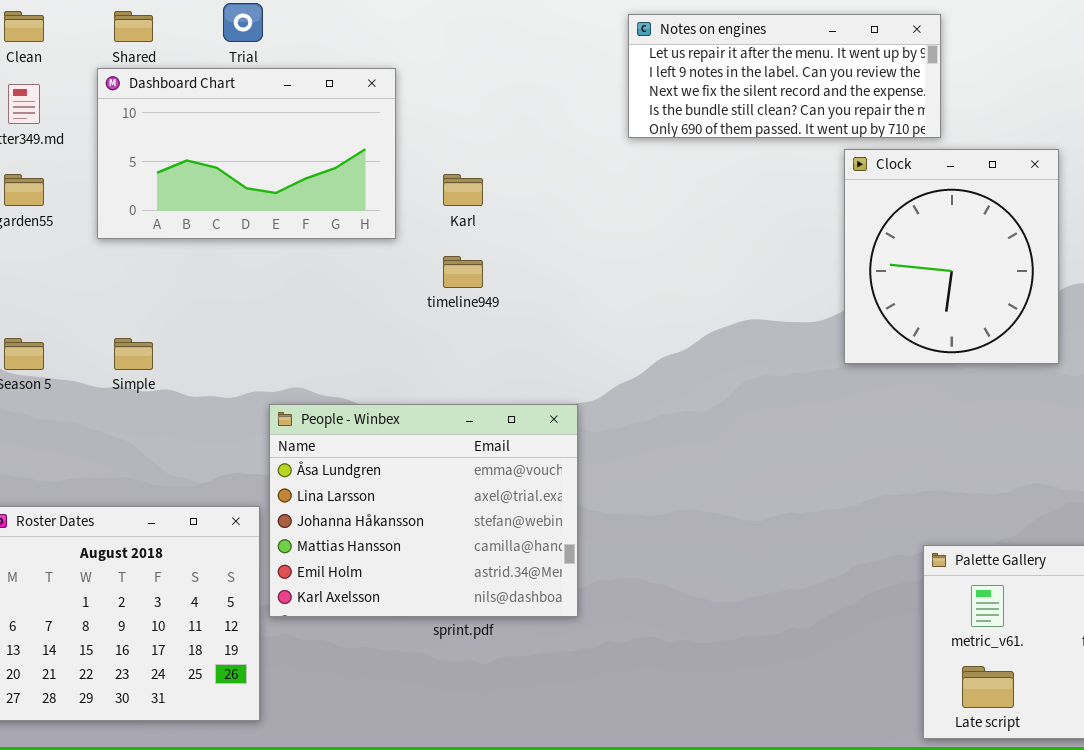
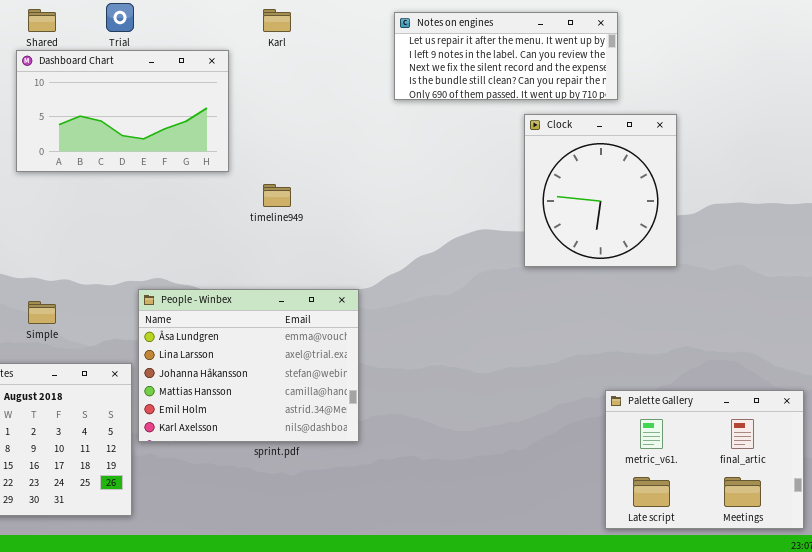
Clock: [844,149,1059,364] -> [524,114,677,267], moved
Karl: [443,174,483,206] -> [263,9,291,32], moved
Simple: [114,338,153,370] -> [28,301,56,324], moved

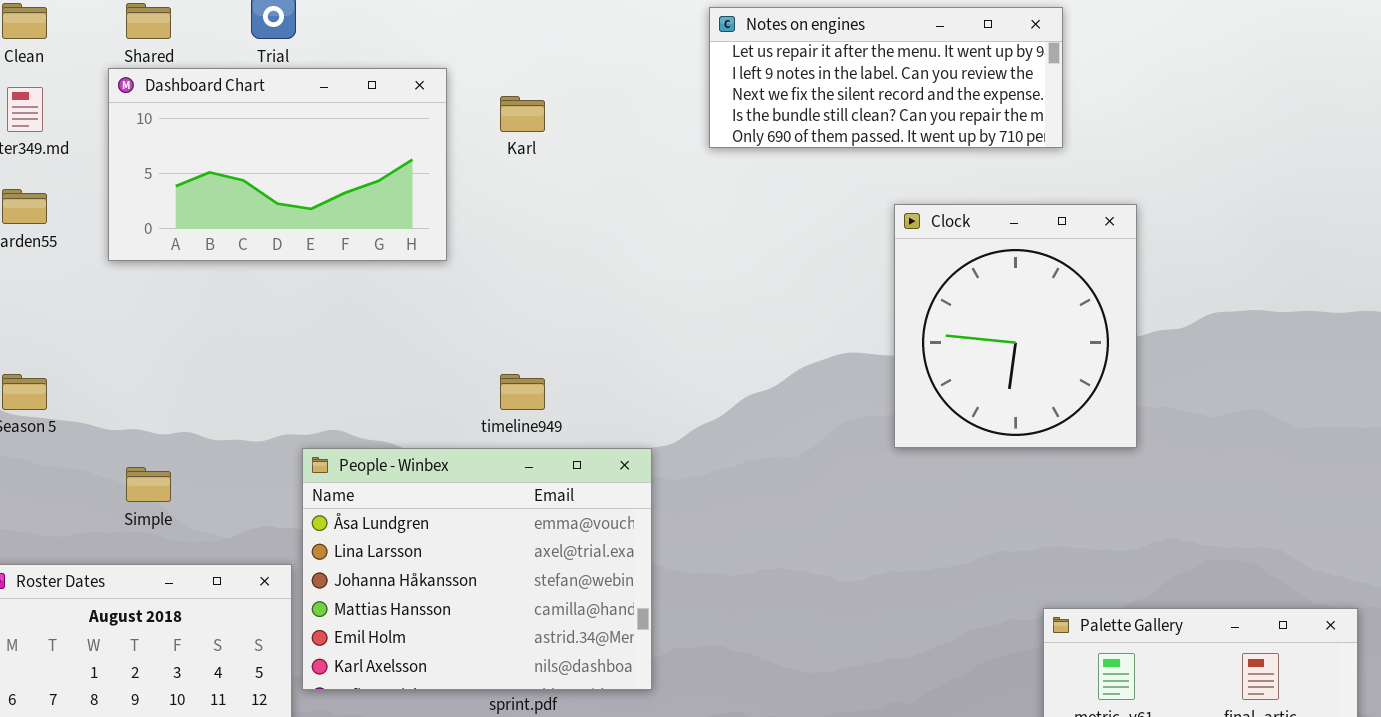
Karl: [263,9,291,32] -> [500,96,545,132], moved
Clock: [524,114,677,267] -> [894,204,1137,448], moved
timeline949: [263,184,291,207] -> [500,374,545,410], moved

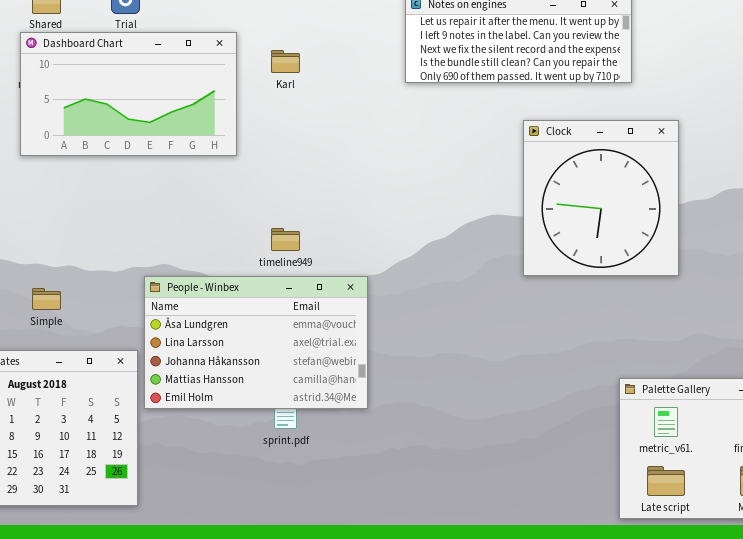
People - Winbex: [302,448,652,690] -> [144,276,368,409], resized

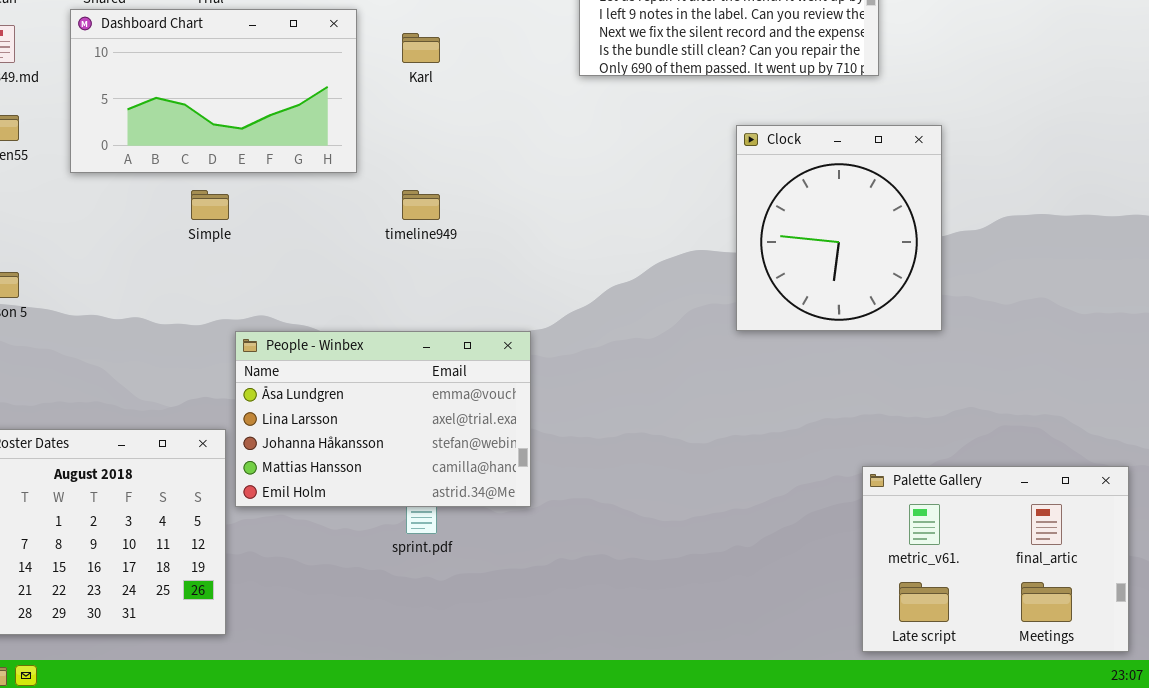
timeline949: [271,228,300,251] -> [402,190,440,220], moved
Simple: [32,288,61,310] -> [191,190,229,220], moved

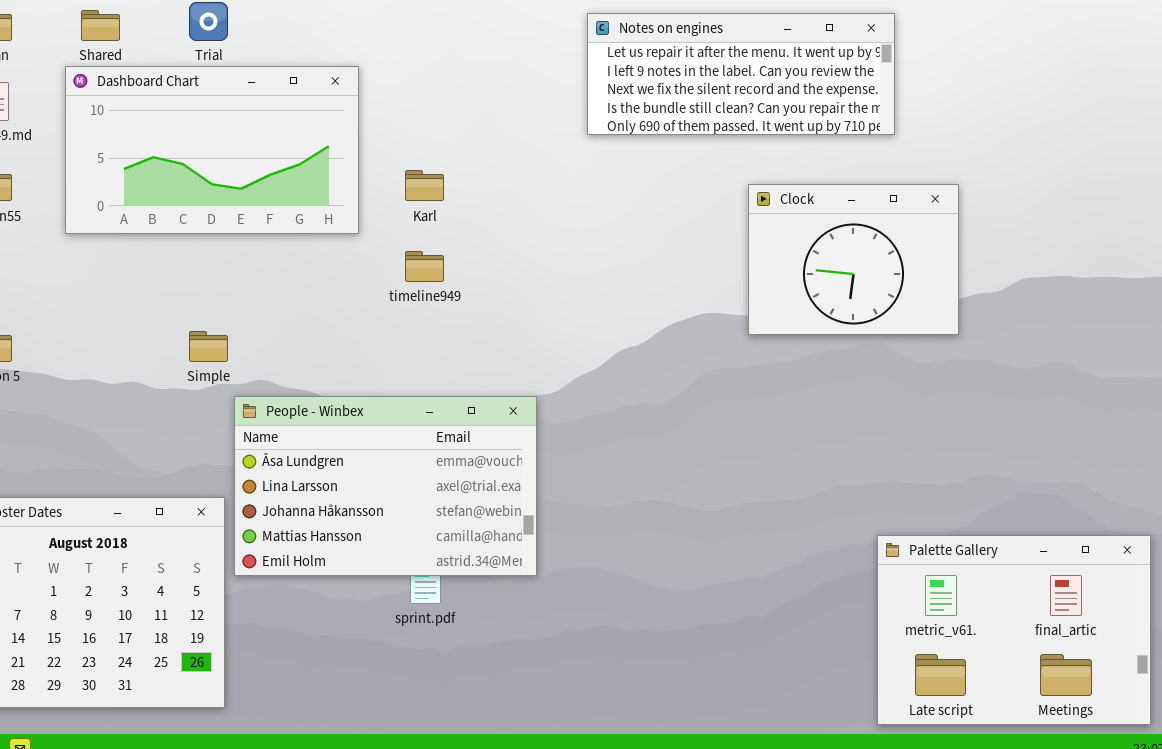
Karl: [402,33,440,63] -> [405,170,444,201], moved
Clock: [736,125,942,331] -> [748,184,959,335], resized
Simple: [191,190,229,220] -> [189,331,228,362], moved

